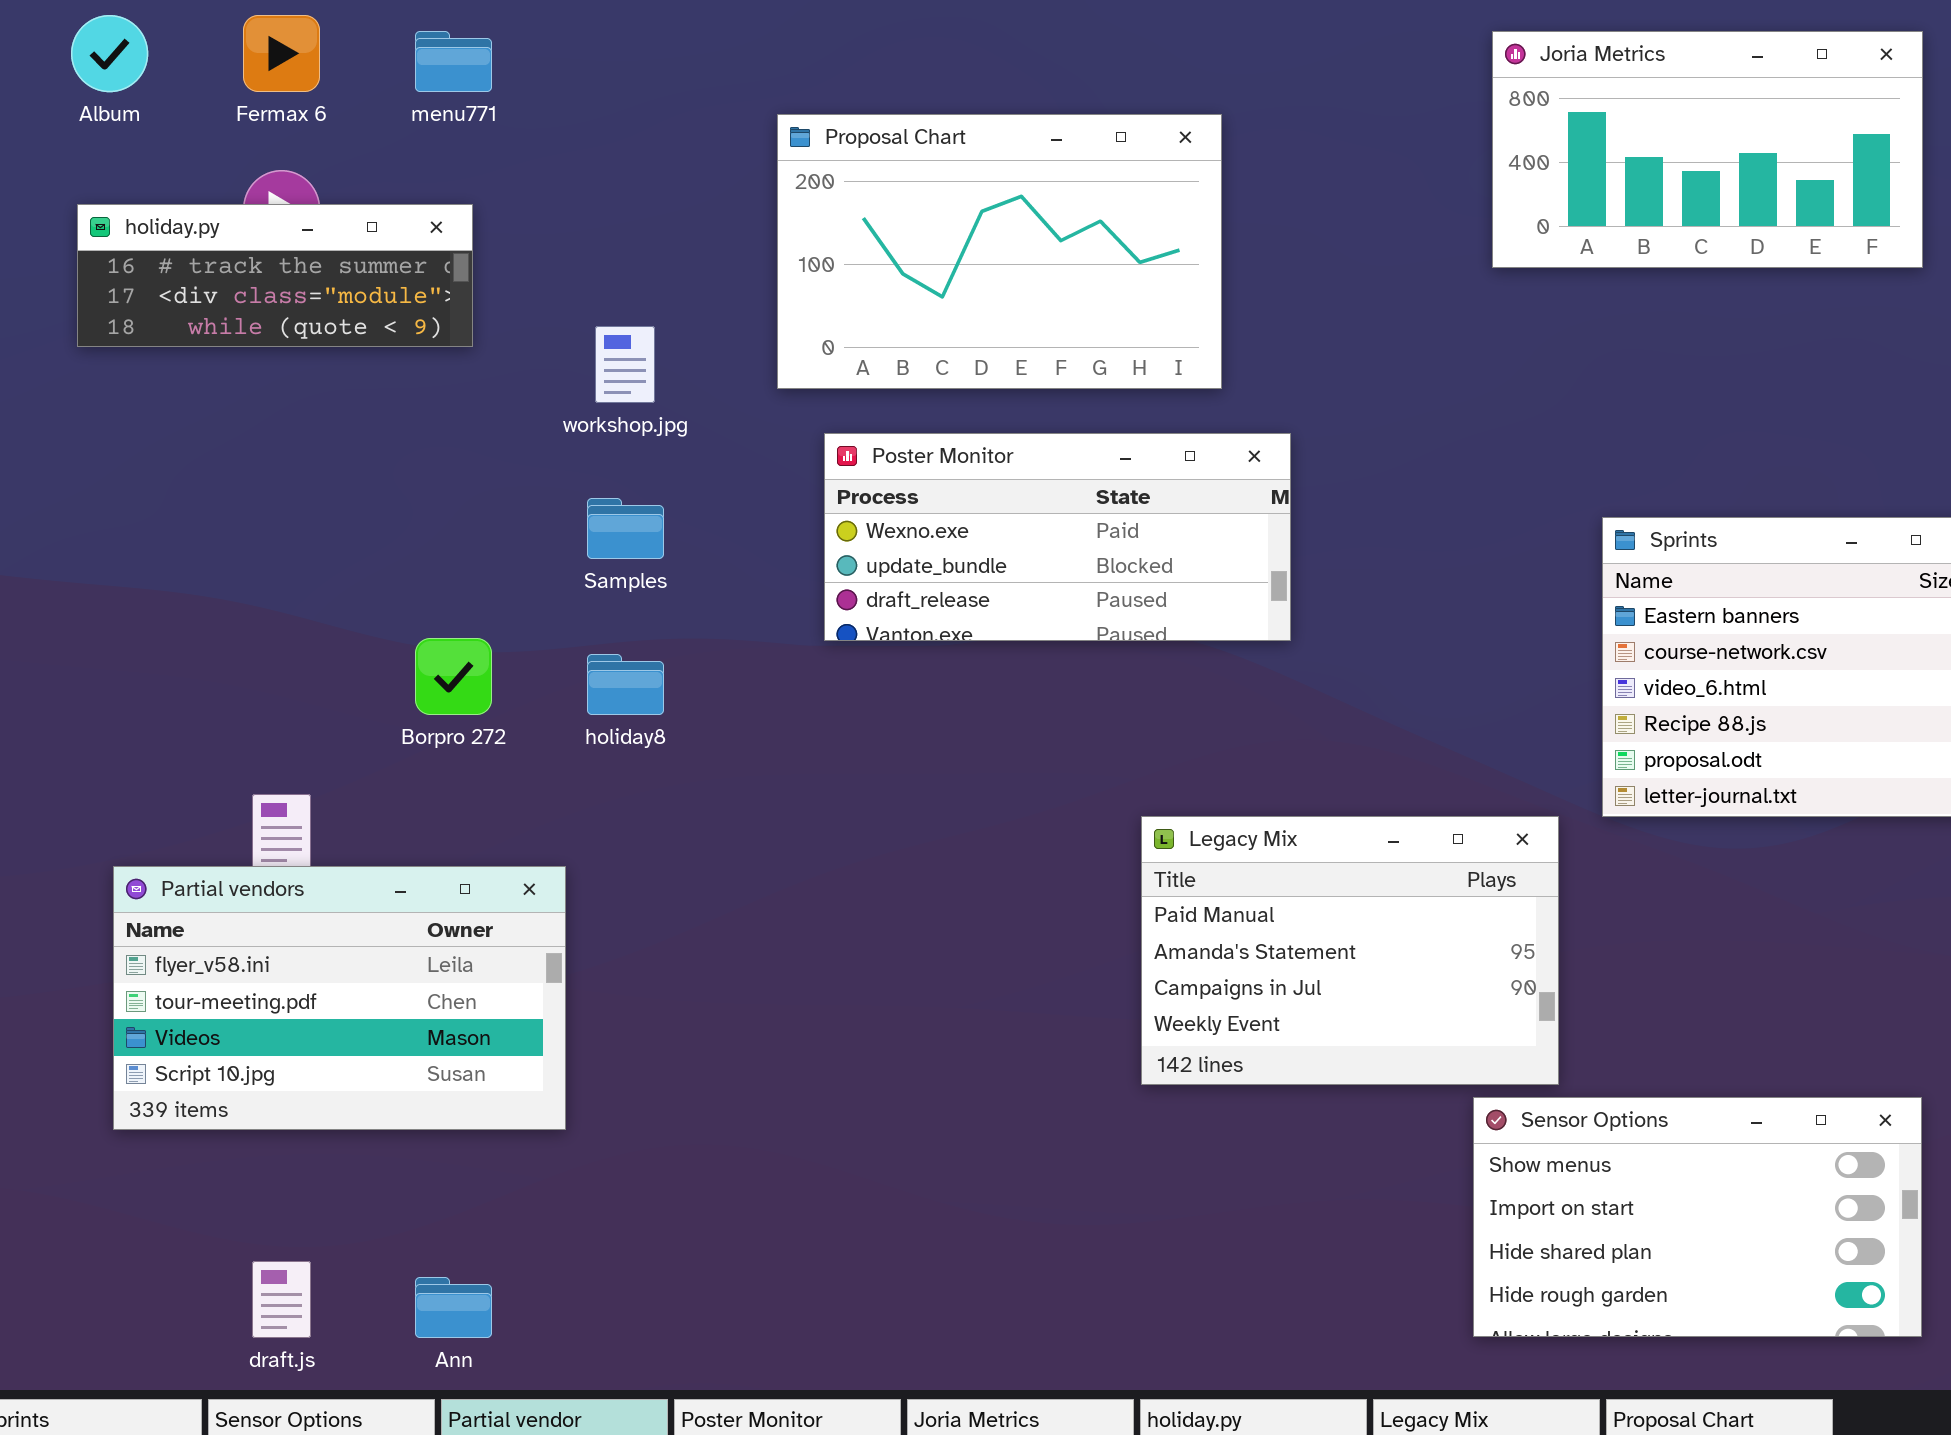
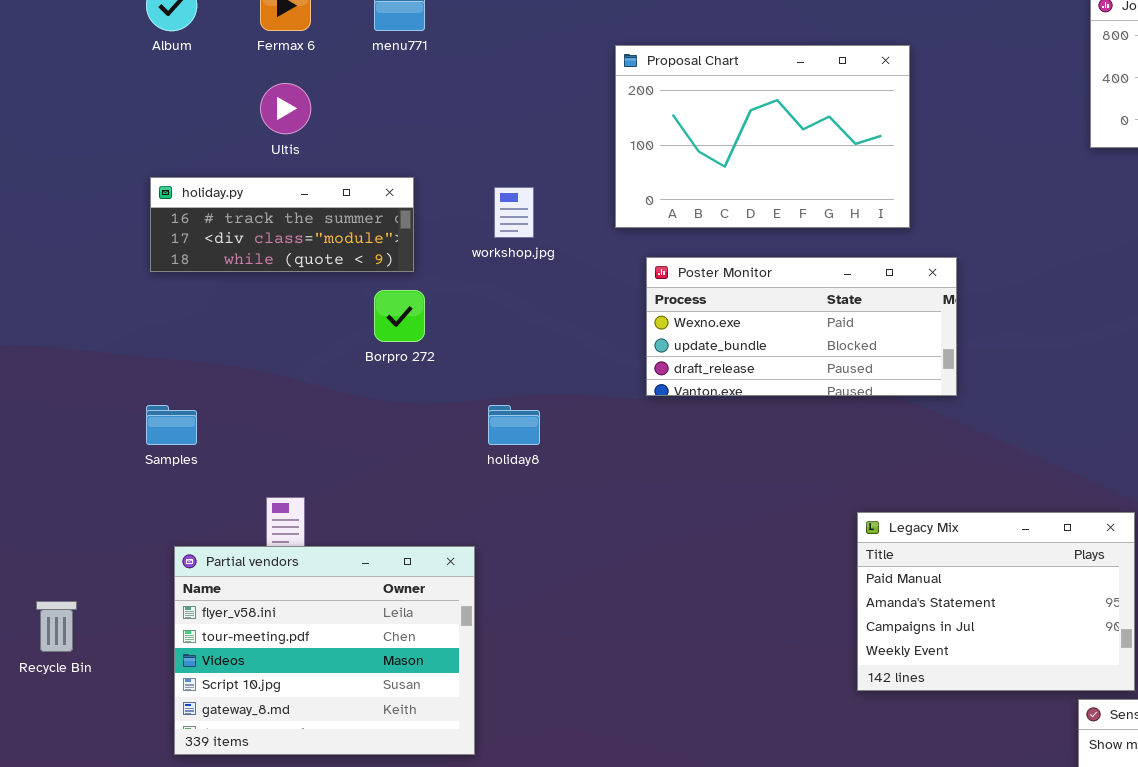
holiday.py: [77,204,473,347] -> [150,177,414,272], moved
Samples: [587,498,664,559] -> [146,405,197,445], moved
Borpro 272: [415,638,492,715] -> [374,290,425,342], moved
Partial vendors: [113,866,566,1130] -> [174,546,475,755], resized

